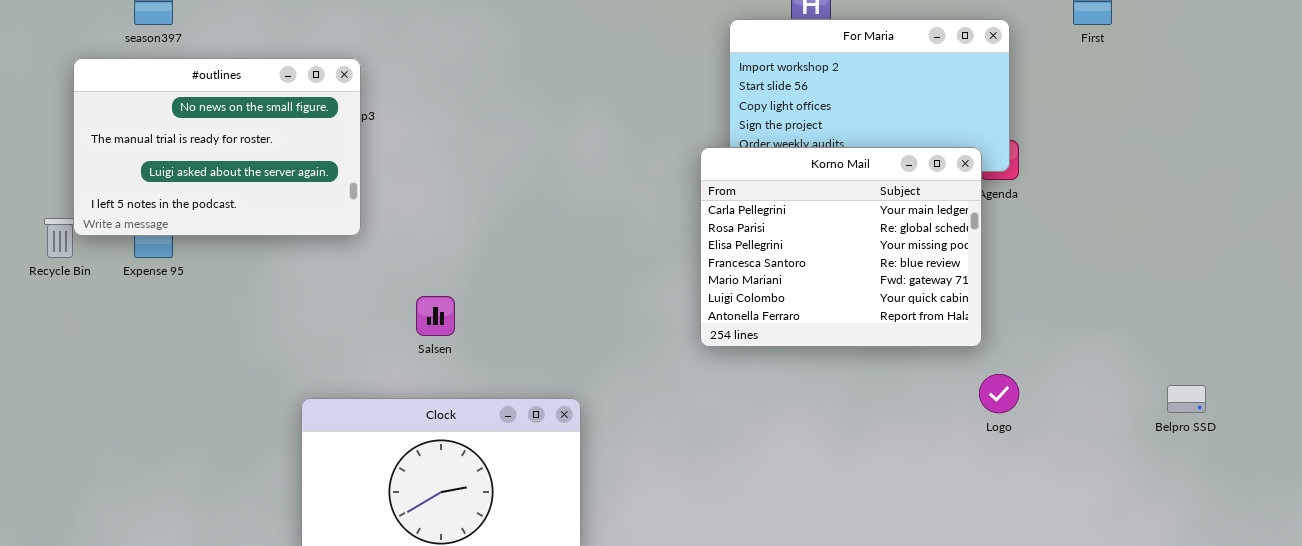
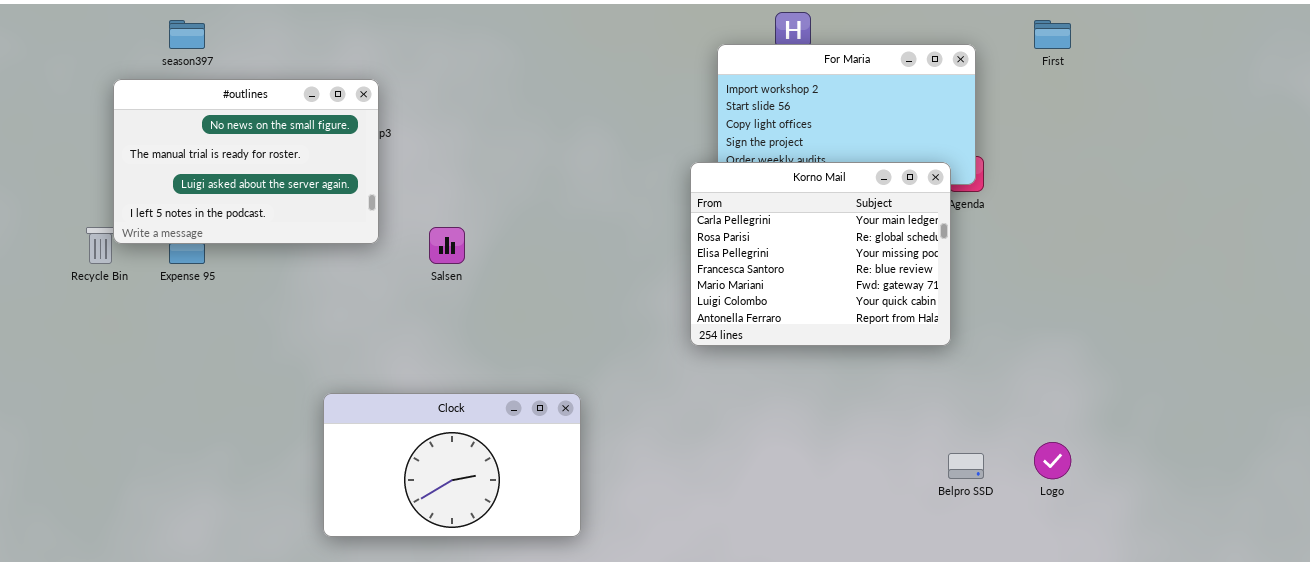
Salsen: [416,296,455,336] -> [429,227,465,264], moved
Logo: [979,374,1019,413] -> [1034,442,1071,479], moved
Belpro SSD: [1167,385,1206,413] -> [948,453,984,479], moved

